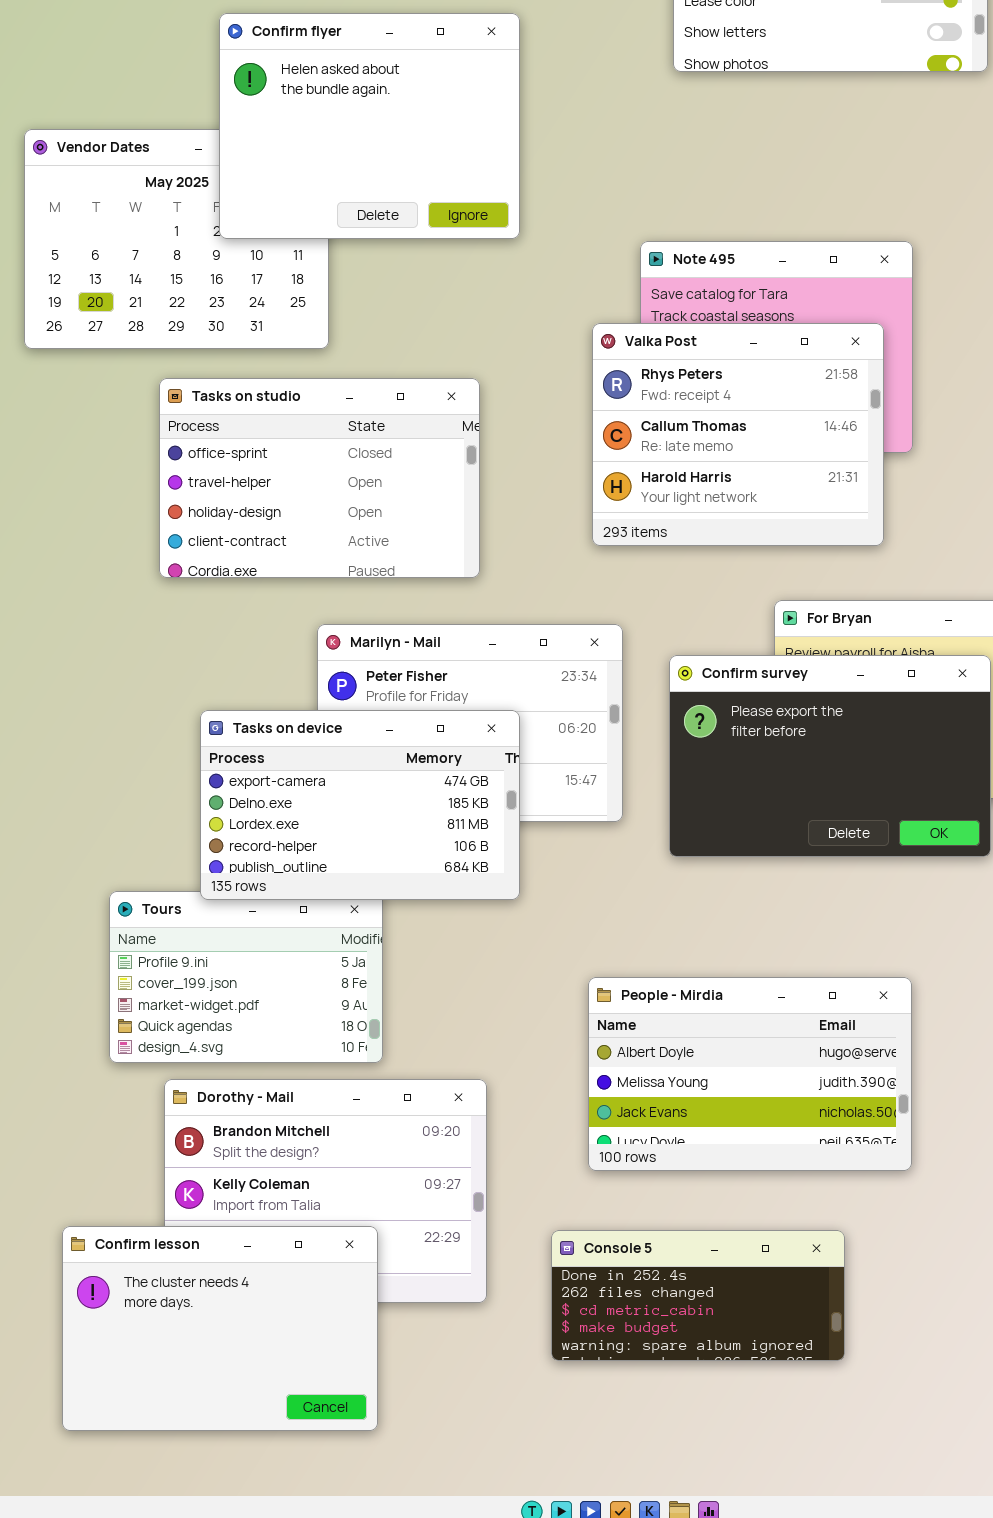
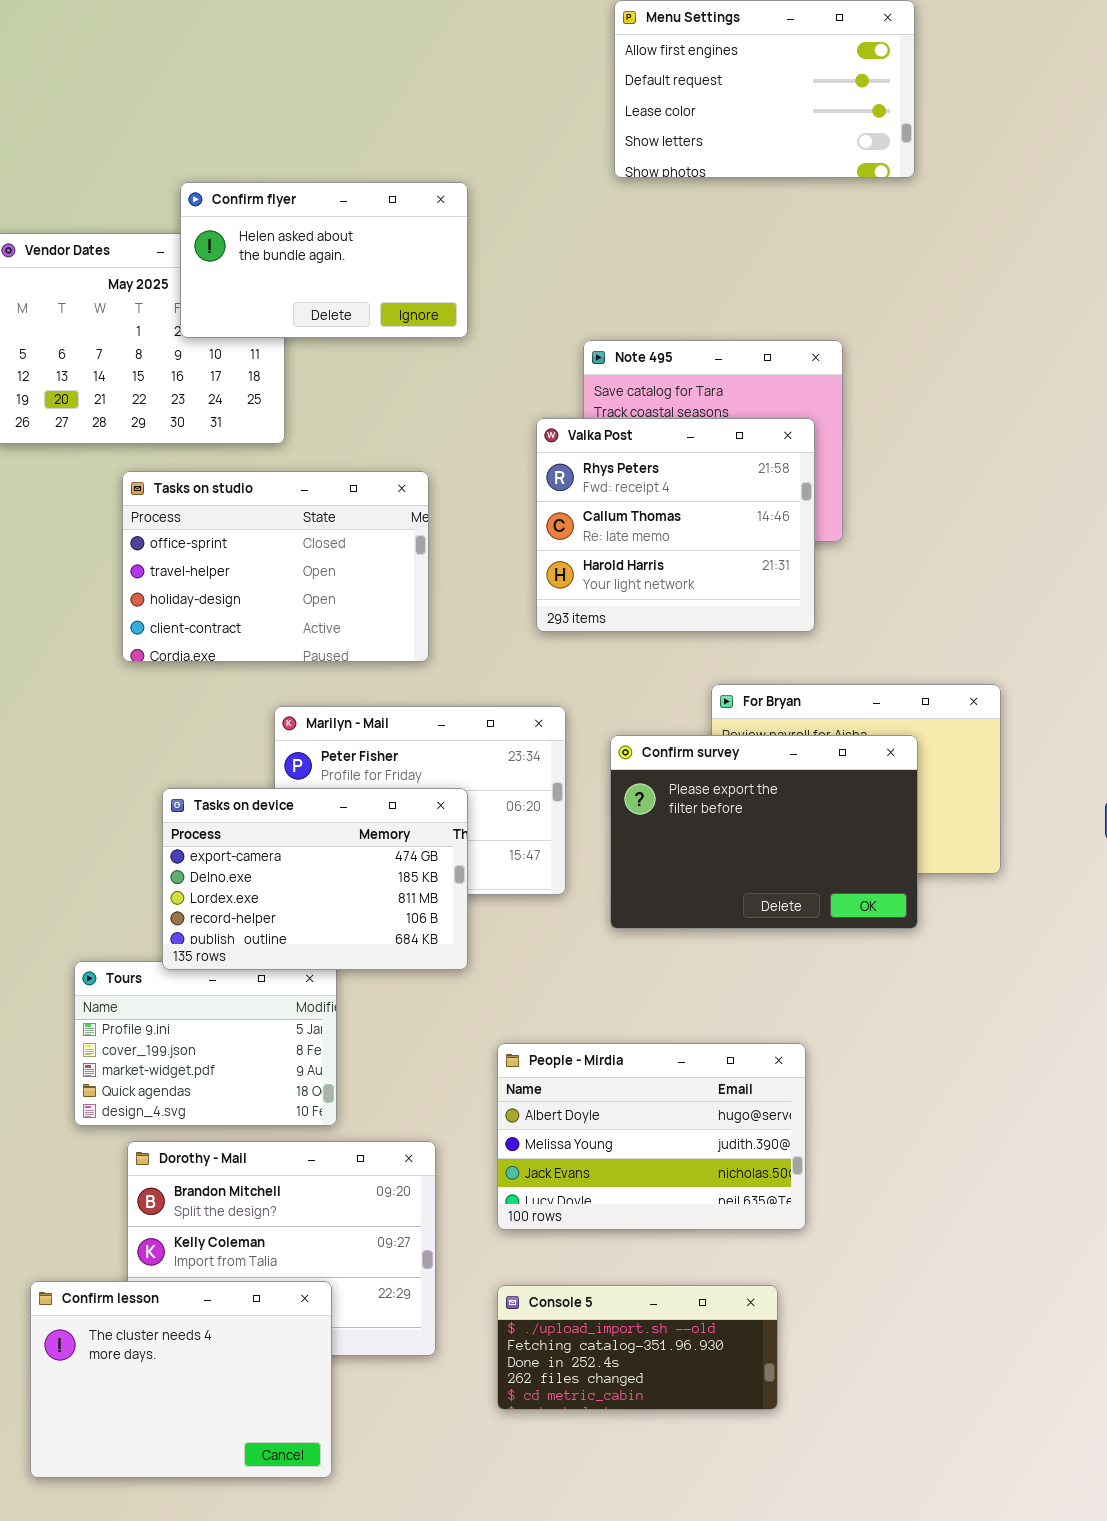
Confirm flyer: [219,13,520,239] -> [180,182,468,338], resized
People - Mirdia: [588,977,912,1171] -> [497,1043,806,1230], moved
Console 5: [551,1230,845,1361] -> [497,1285,778,1410], scrolled up 2 rows

